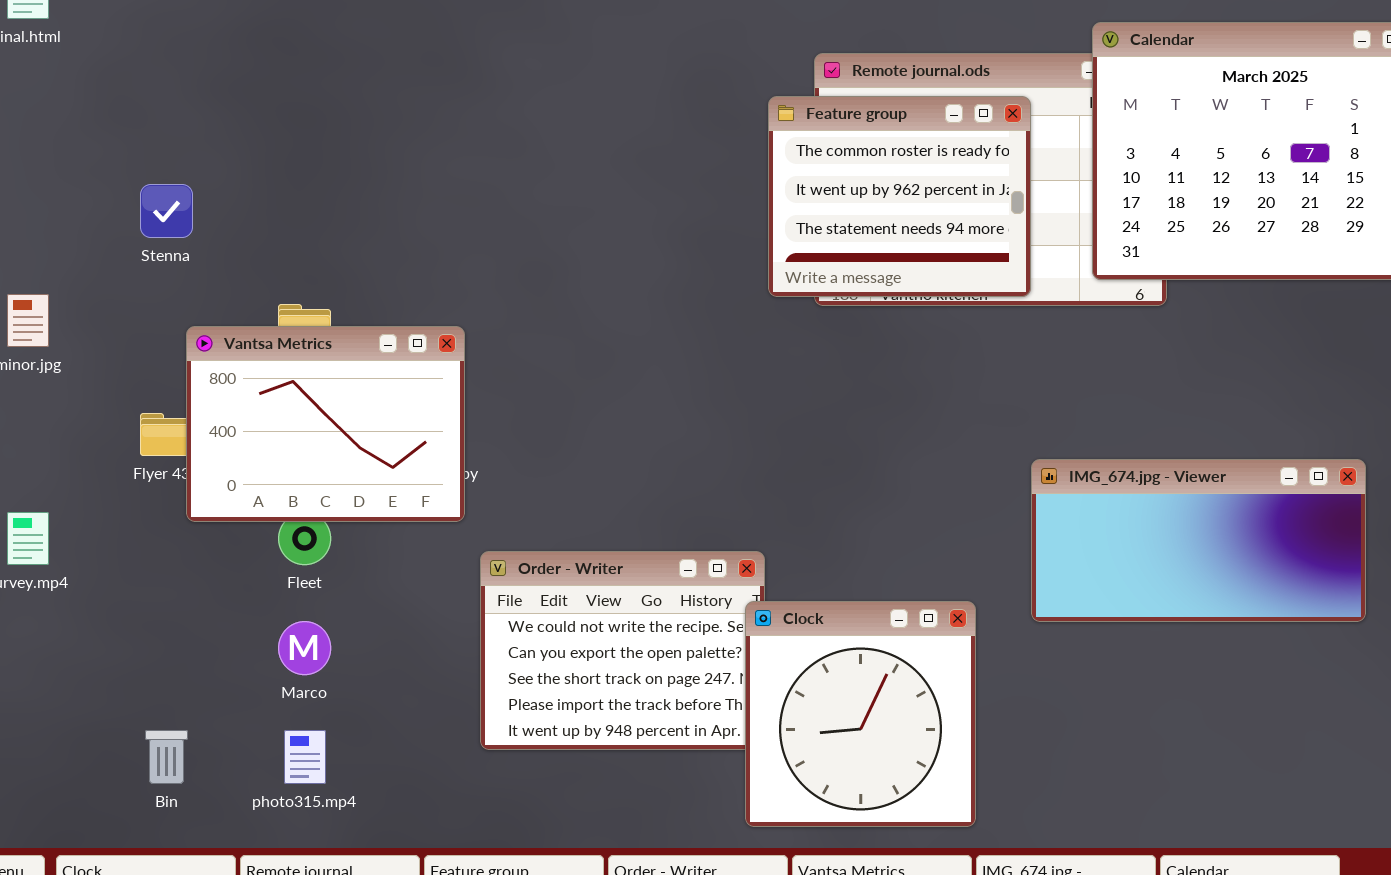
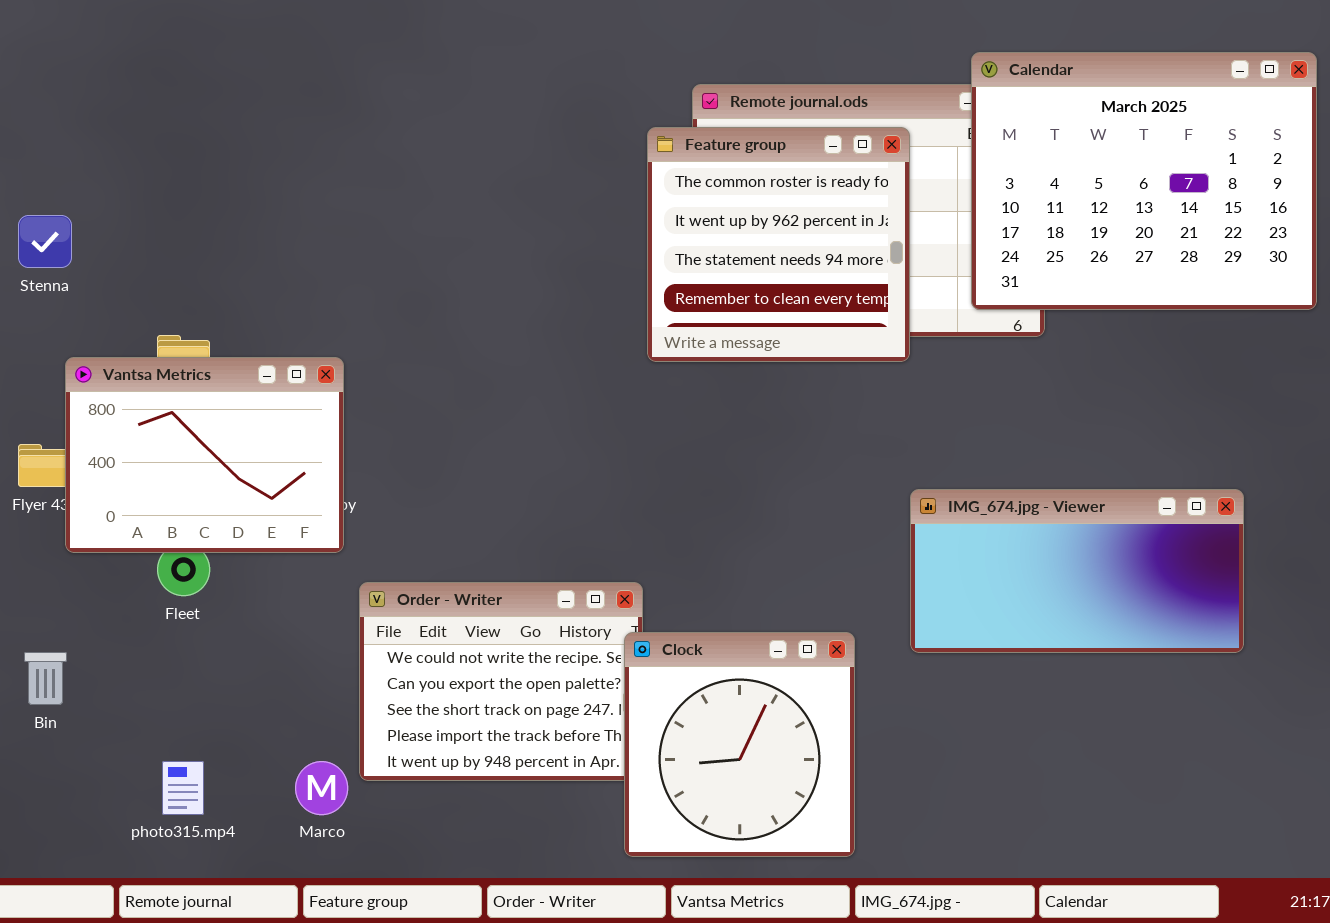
Feature group: [768,96,1031,297] -> [647,127,910,362], resized
Marco: [278,621,331,675] -> [295,761,348,815], moved
Bin: [145,730,188,784] -> [24,652,67,705], moved

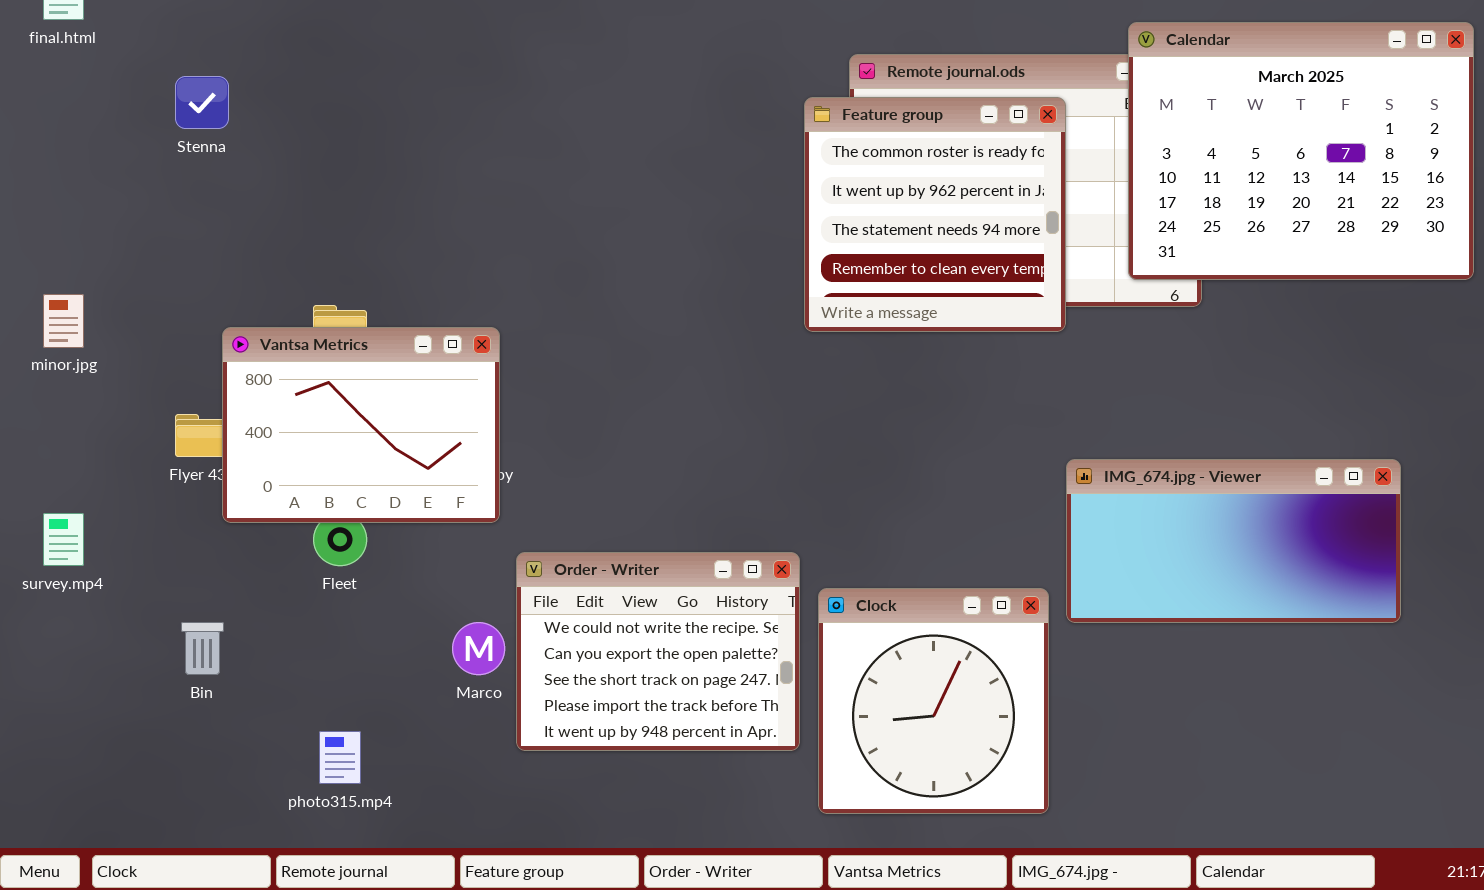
Stenna: [18,215,72,268] -> [175,76,229,129], moved
Clock: [624,632,855,857] -> [818,588,1049,814], moved
Marco: [295,761,348,815] -> [452,622,505,675], moved

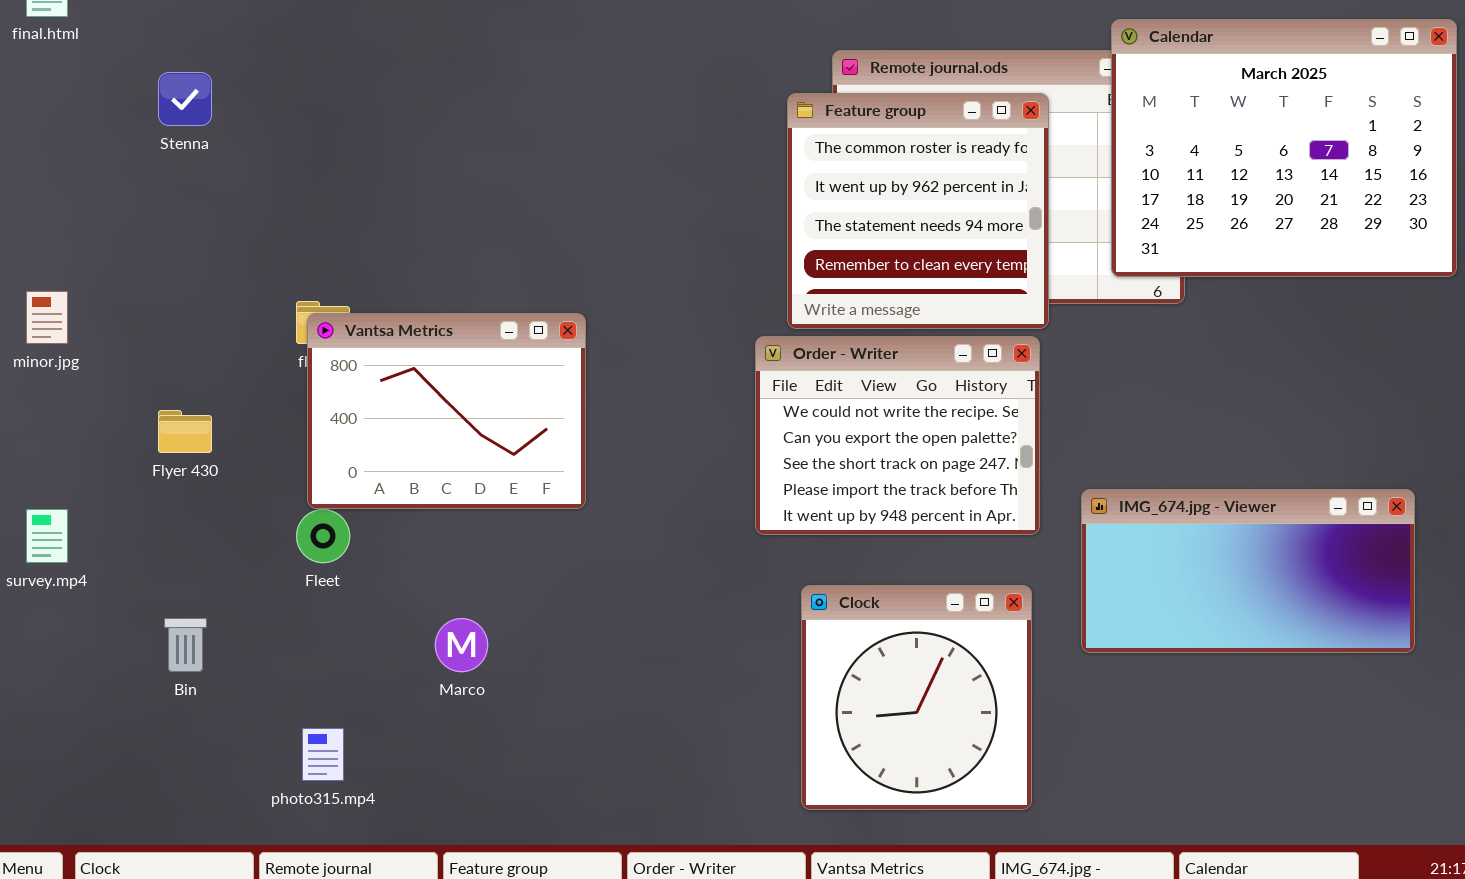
Vantsa Metrics: [222,327,500,523] -> [307,313,586,509], moved
IMG_674.jpg - Viewer: [1066,459,1401,623] -> [1081,489,1415,653], moved
Order - Writer: [516,552,800,751] -> [755,336,1040,535], moved

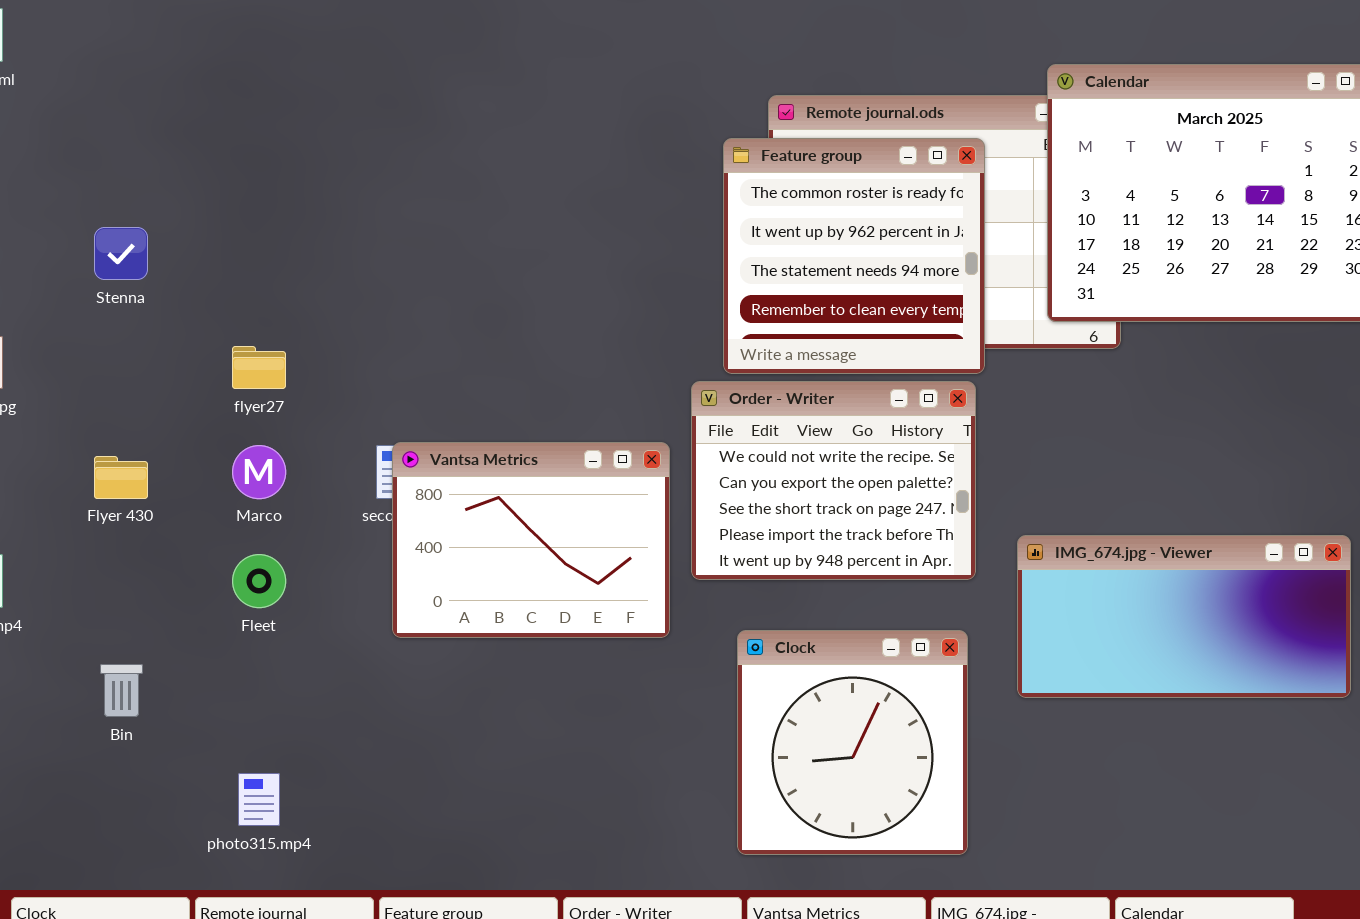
Stenna: [158,72,212,126] -> [94,227,148,280], moved
Vantsa Metrics: [307,313,586,509] -> [392,442,670,638], moved
Marco: [435,618,488,672] -> [232,445,286,499], moved

